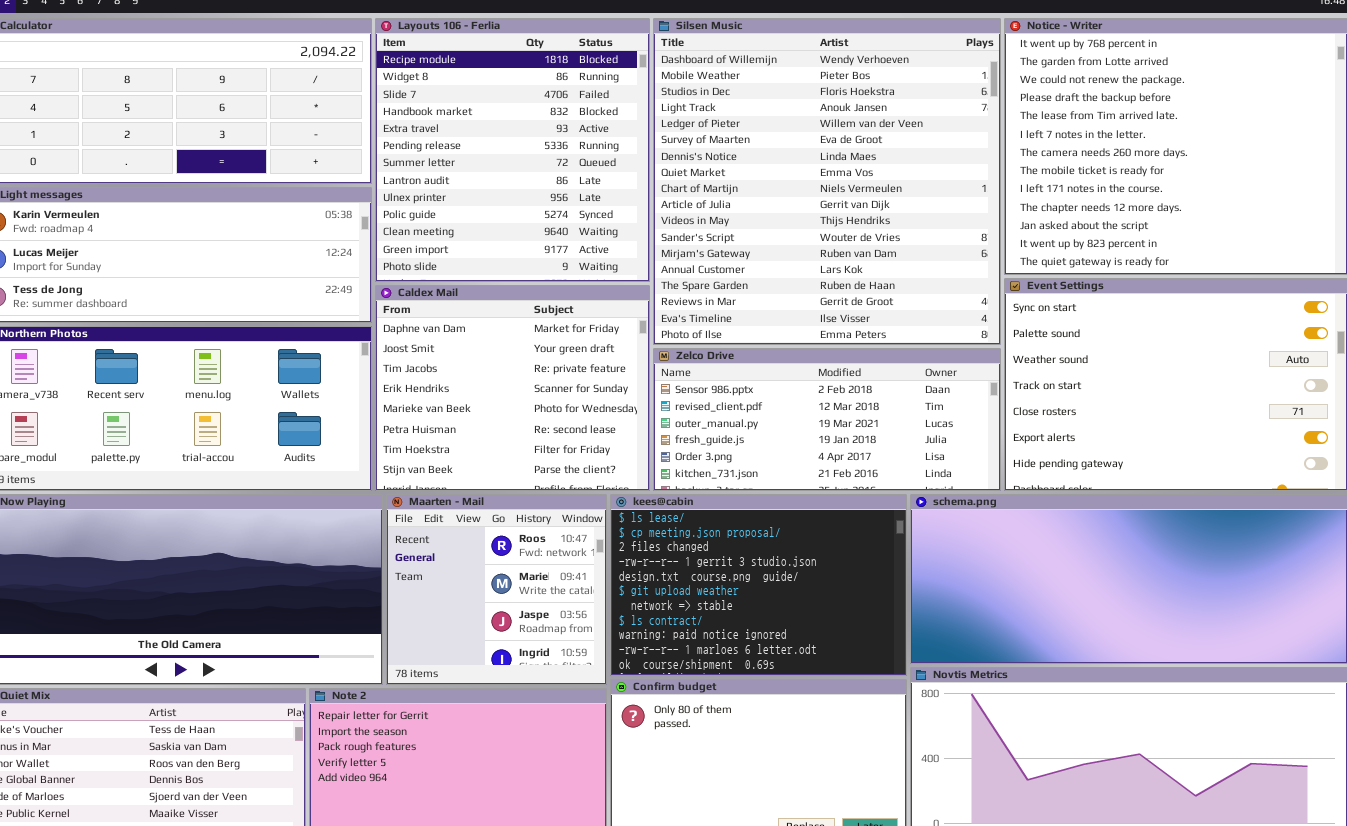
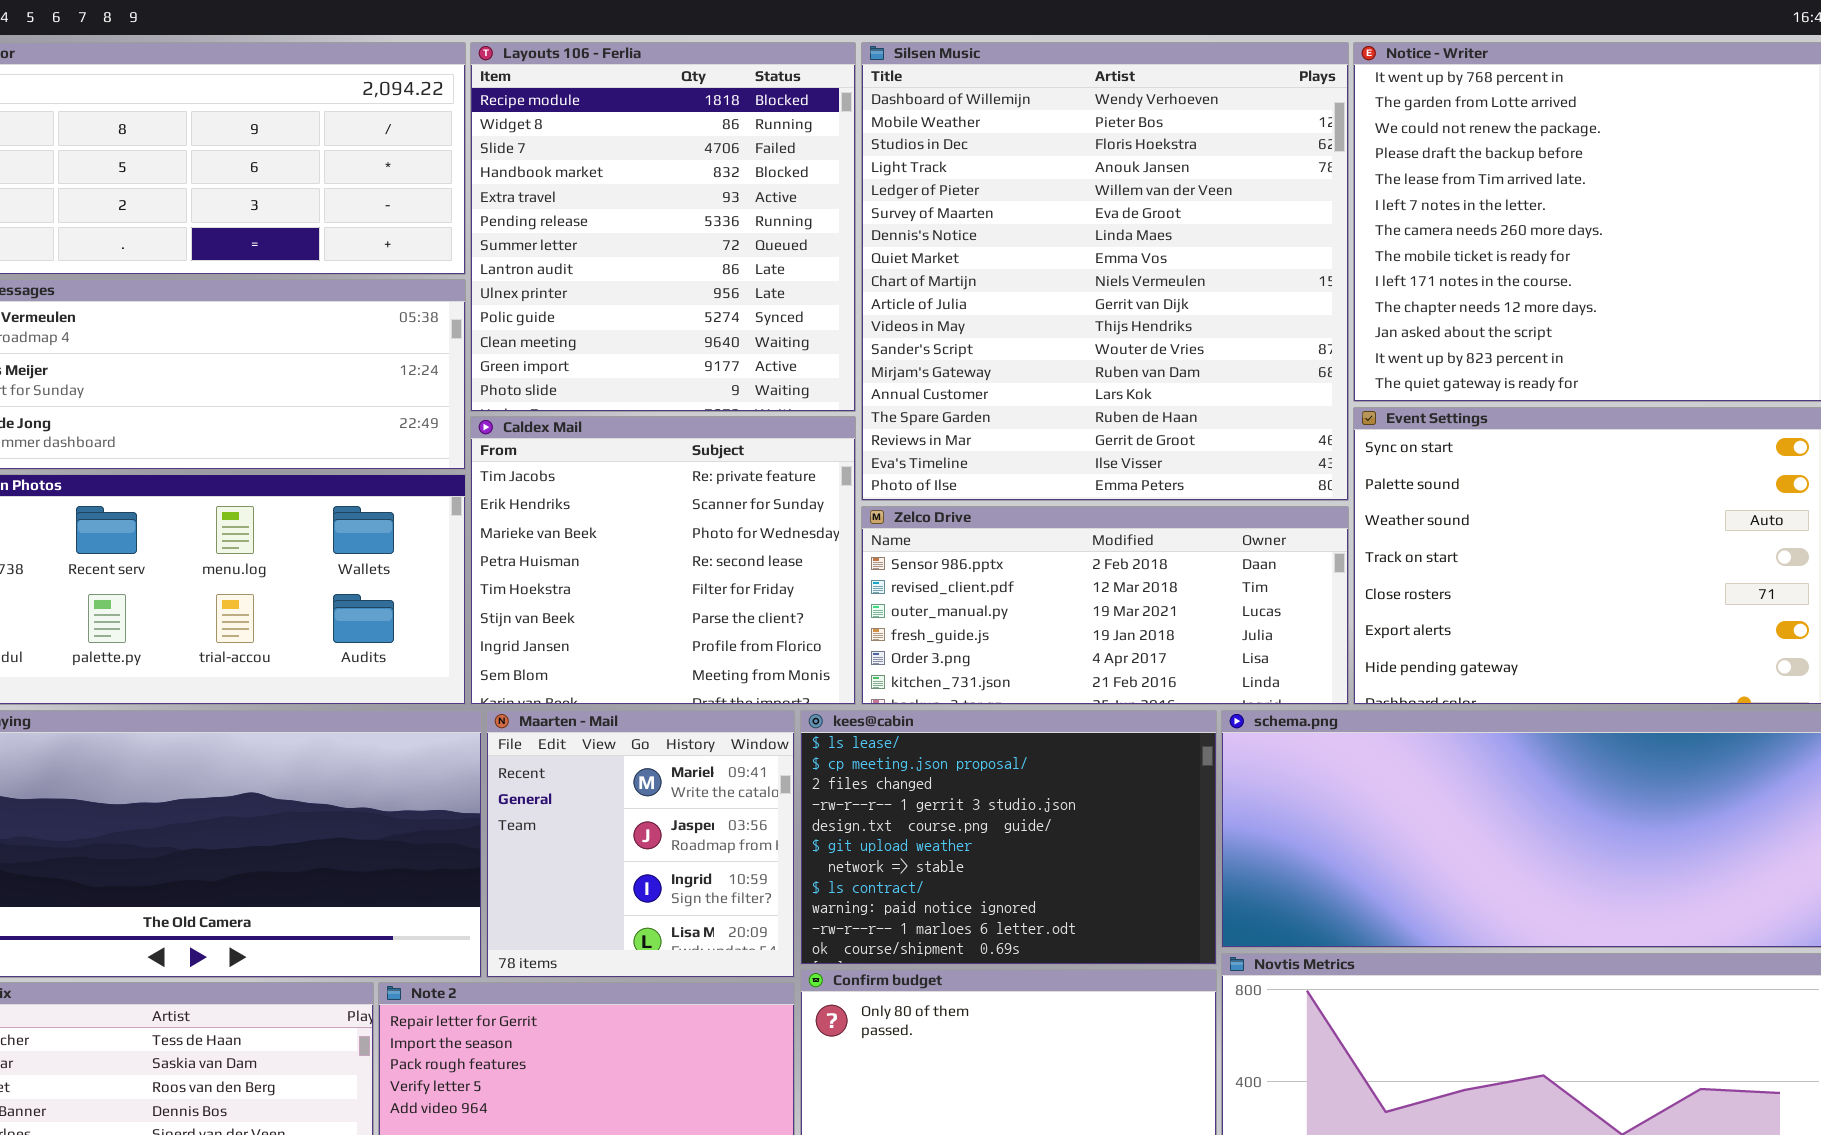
Caldex Mail: [375,285,650,491] -> [470,416,856,705], scrolled down 2 rows
Maarten - Mail: [386,494,607,685] -> [486,710,795,978], scrolled down 1 row

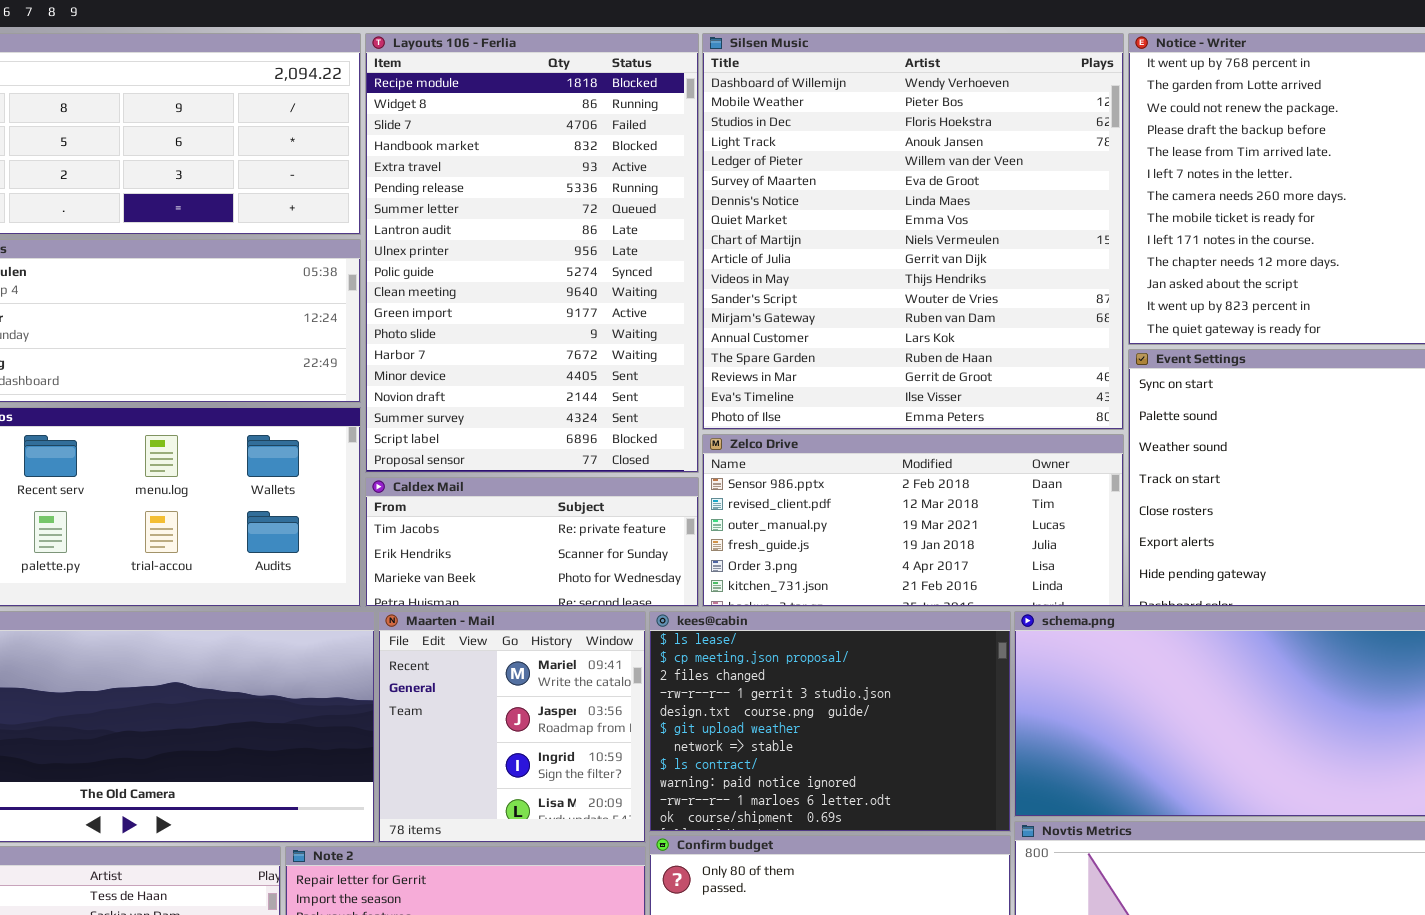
Layouts 106 - Ferlia: [470,42,856,412] -> [365,33,699,473], resized
Caldex Mail: [470,416,856,705] -> [365,477,699,607], resized

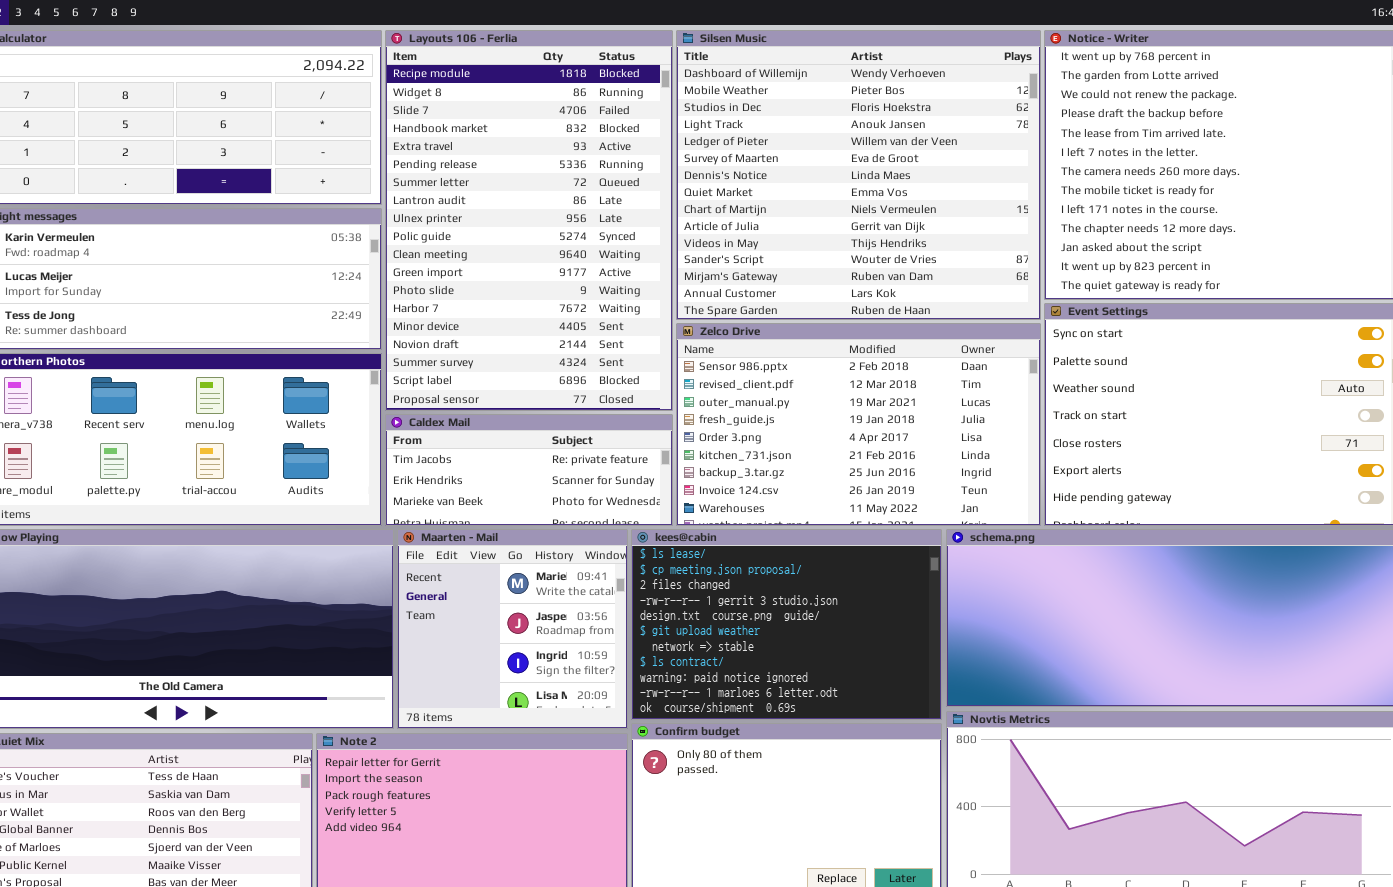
Silsen Music: [702,33,1124,430] -> [676,30,1041,320], resized
Zelco Drive: [702,434,1124,607] -> [676,323,1041,526], resized

